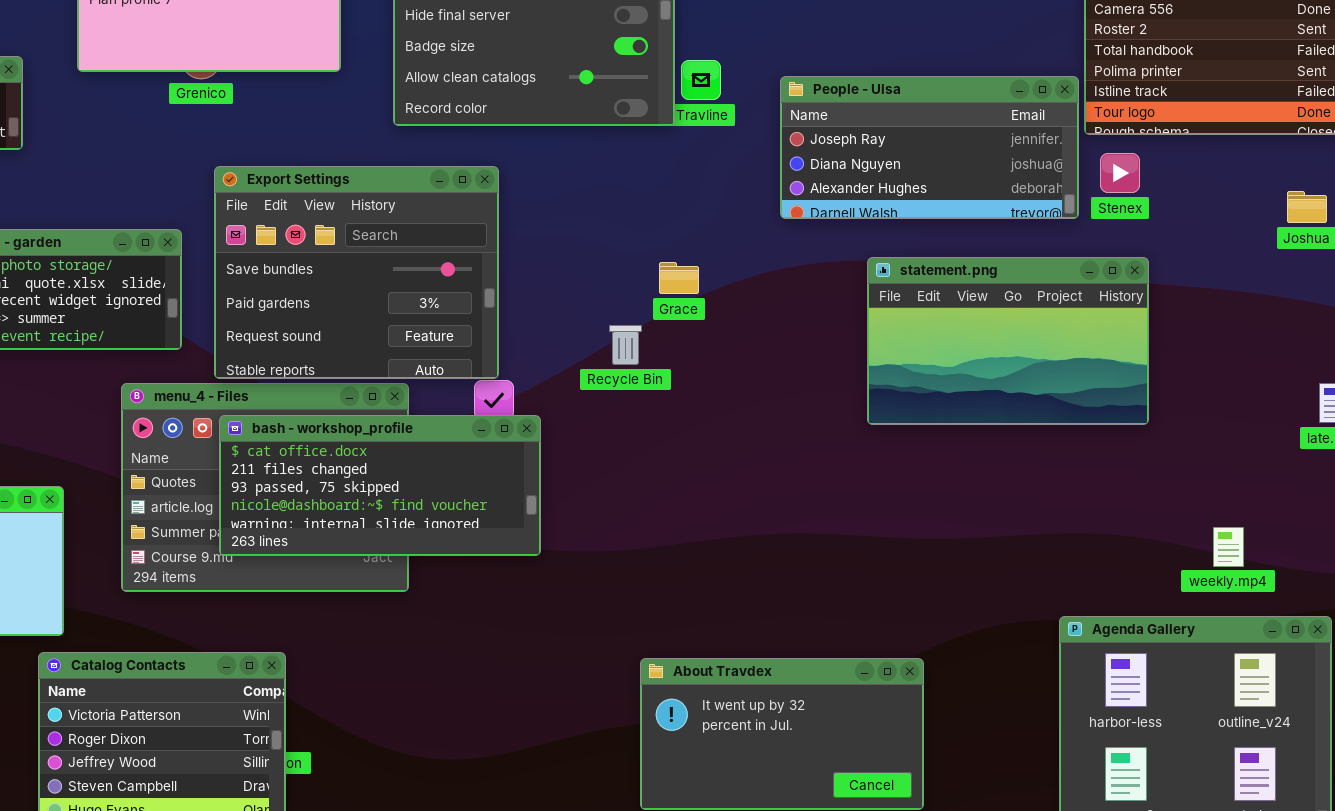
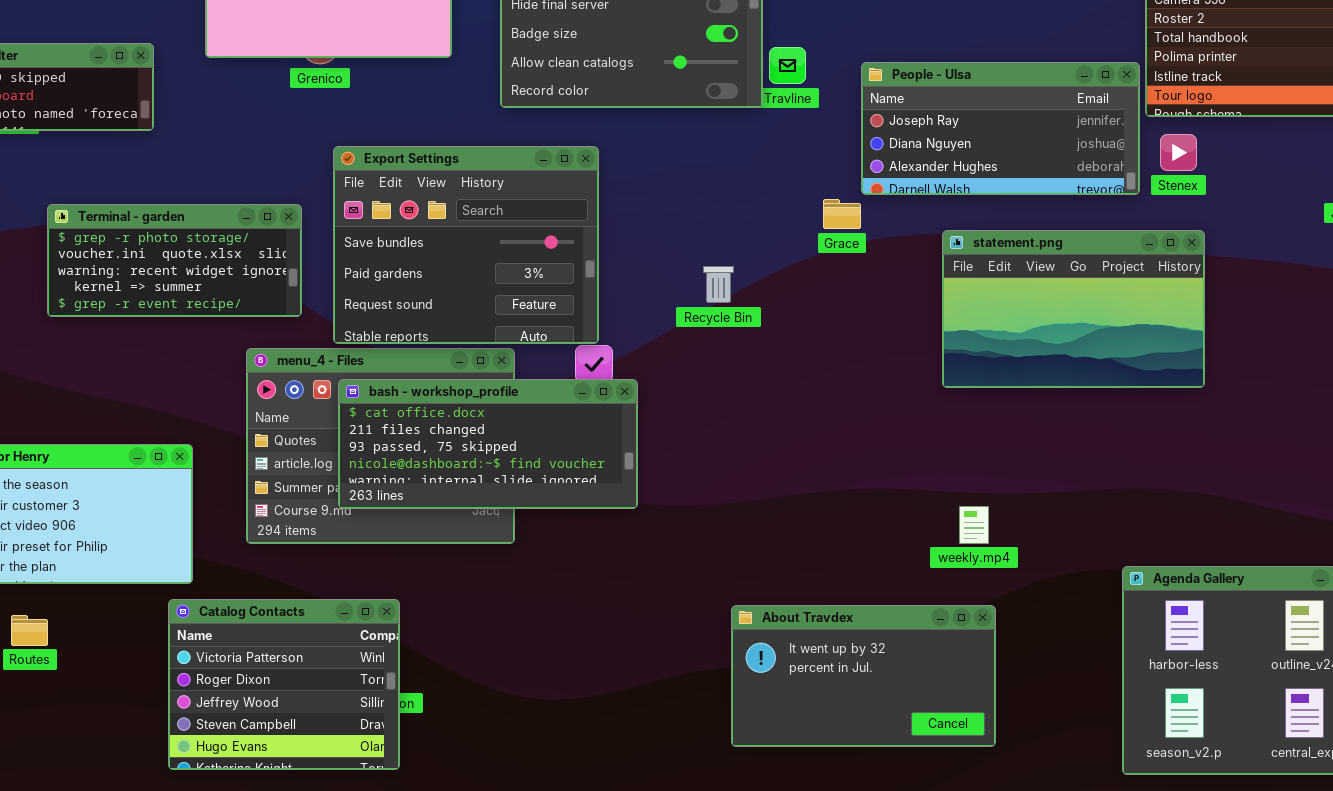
Grace: [659,262,699,294] -> [823,199,861,229], moved
Recycle Bin: [609,325,642,365] -> [703,266,734,303], moved
weekly.mp4: [1213,527,1244,567] -> [959,506,989,544], moved

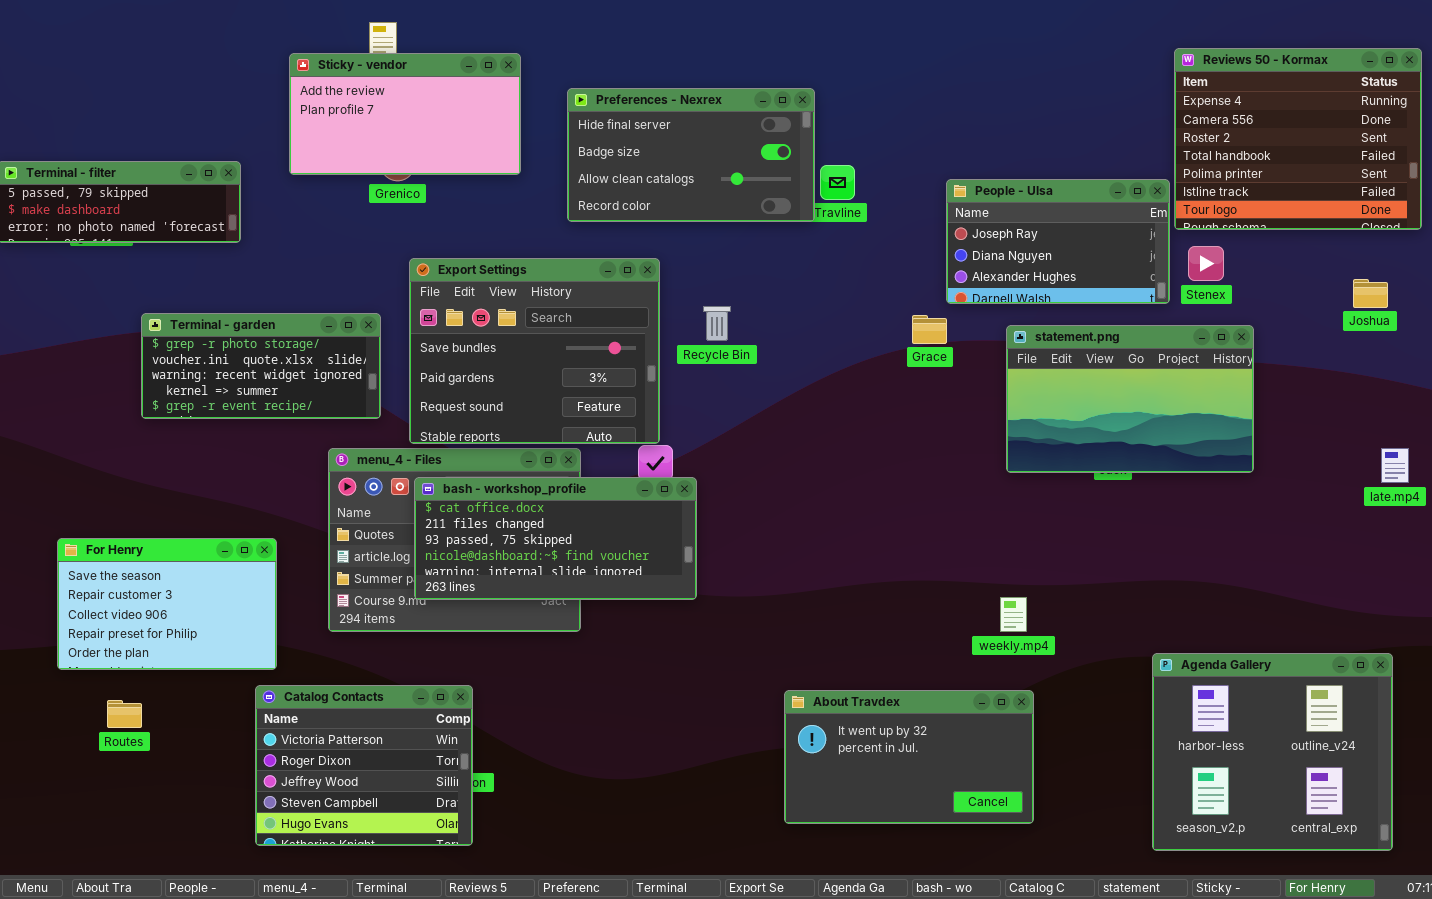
People - Ulsa: [861,62,1140,195] -> [946,179,1170,304], resized
Grace: [823,199,861,229] -> [912,315,947,344], moved
statement.png: [942,230,1205,388] -> [1006,325,1254,473], moved
Recycle Bin: [703,266,734,303] -> [703,306,731,341], moved

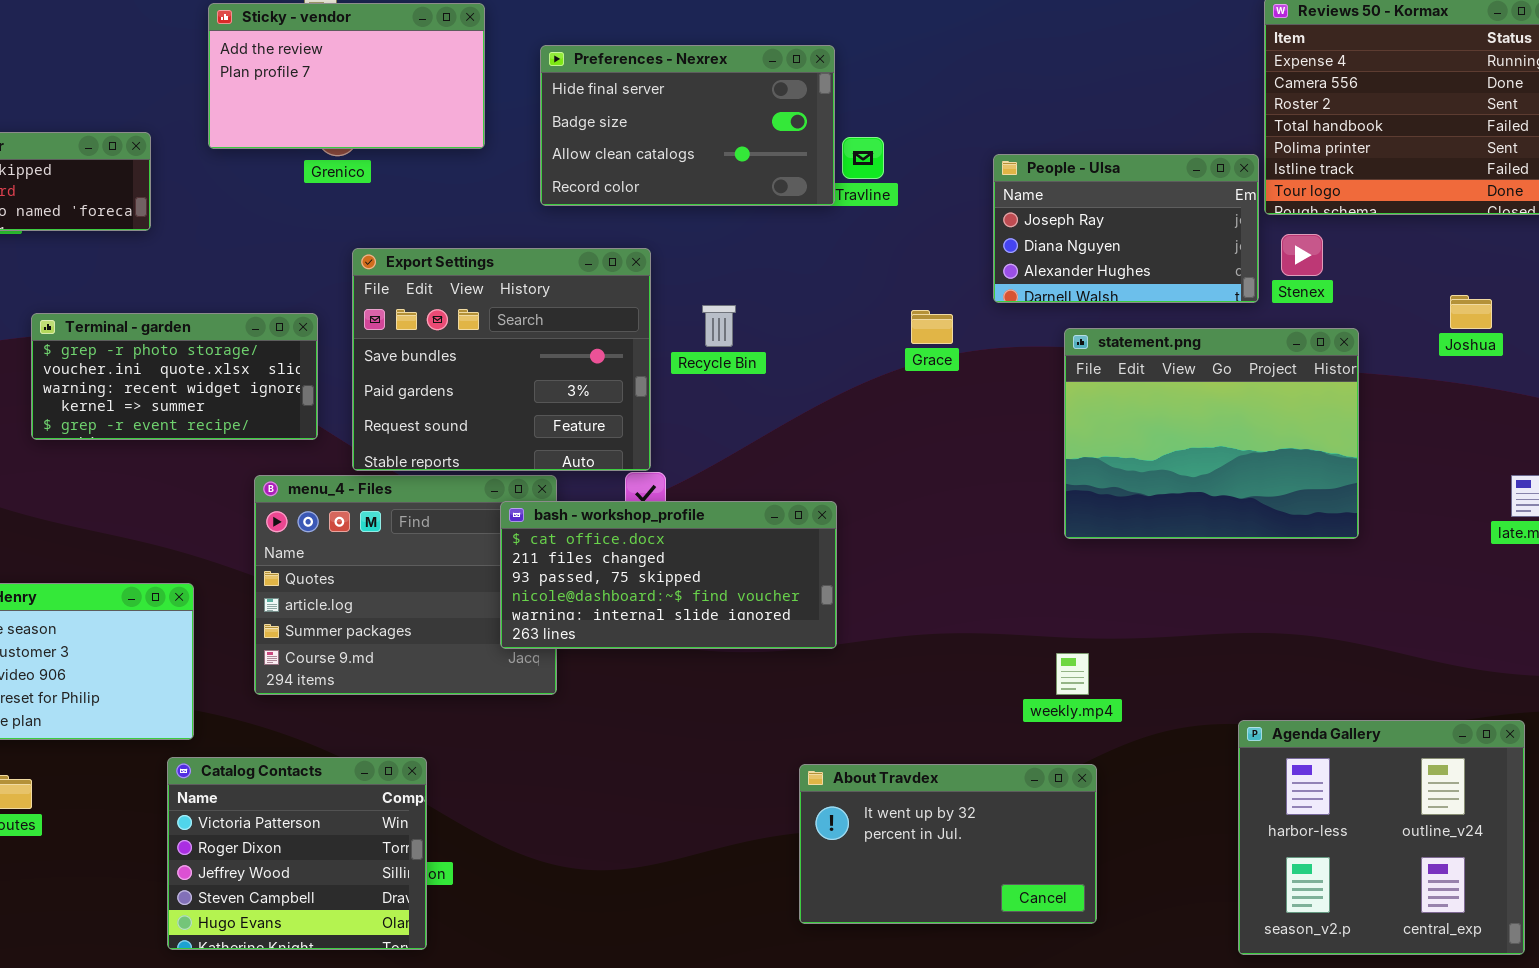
Joshua: [1353,279,1388,308] -> [1450,295,1492,329], moved
Grace: [912,315,947,344] -> [911,310,953,344], moved
statement.png: [1006,325,1254,473] -> [1064,328,1359,539], resized
bash - workshop_profile: [414,477,697,600] -> [500,501,837,649], moved

